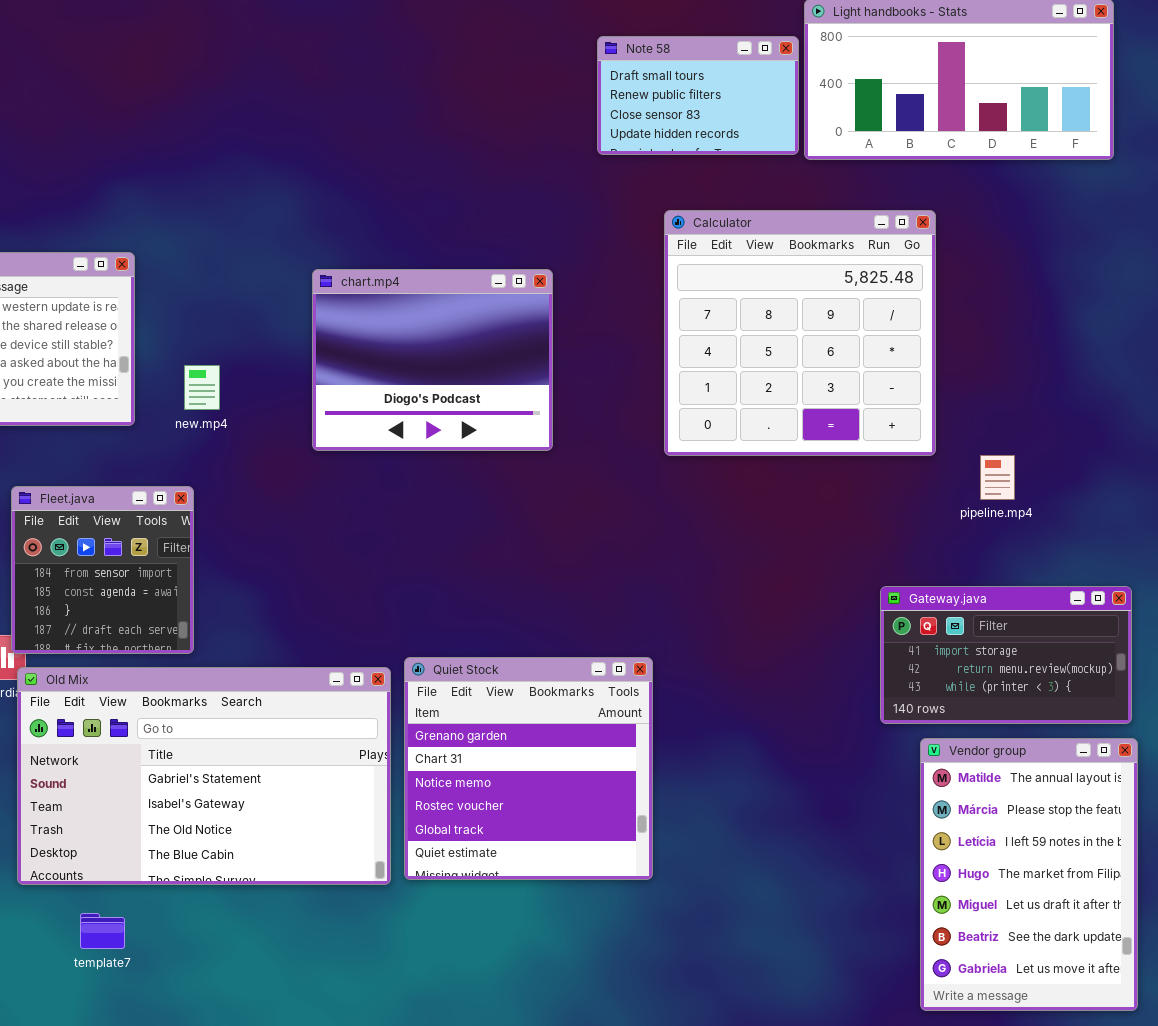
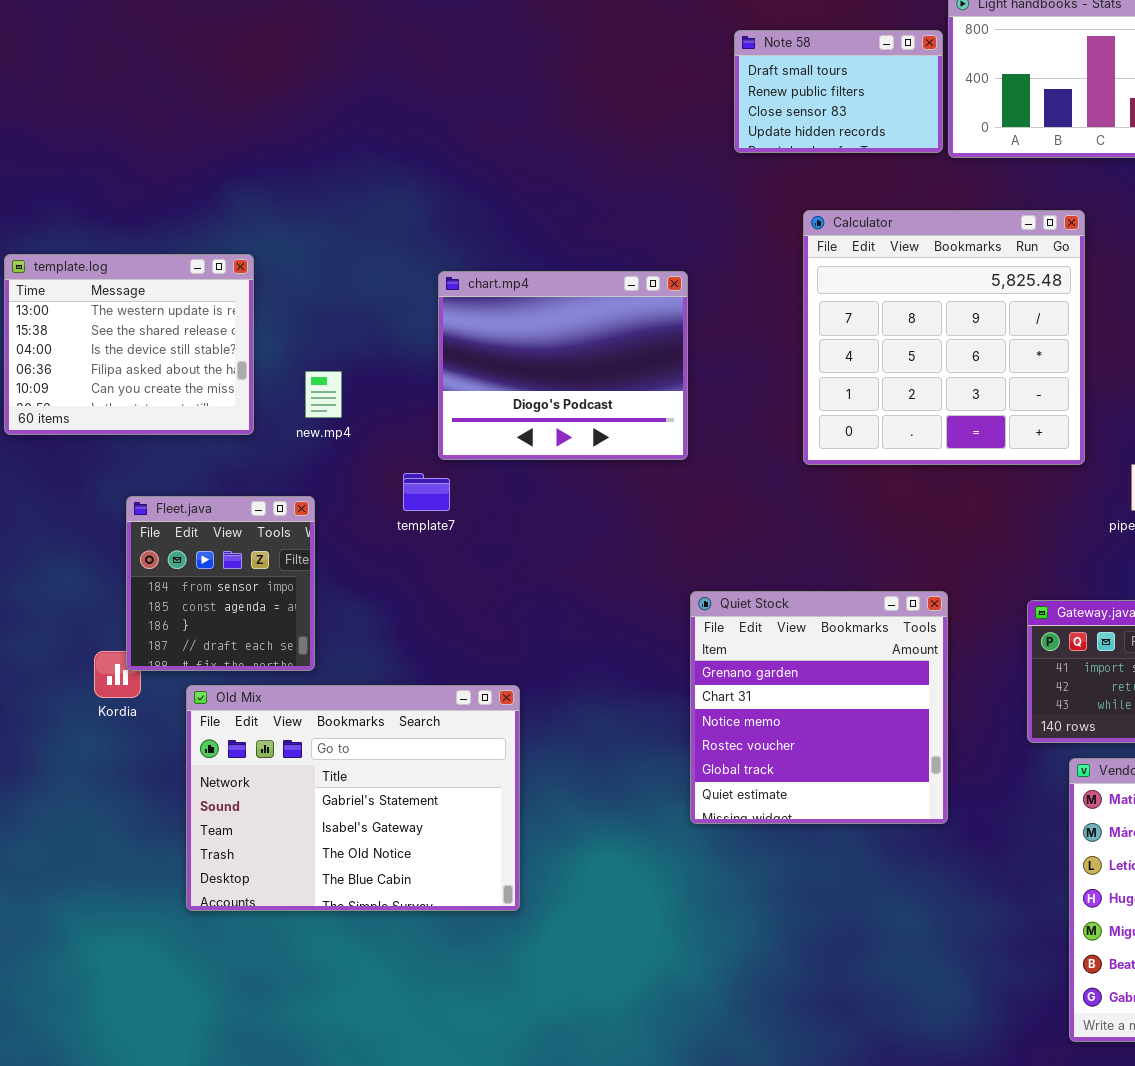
Quiet Stock: [404,657,653,880] -> [690,591,948,824], moved
Old Mix: [17,667,391,885] -> [186,685,520,911], resized
template7: [80,913,125,949] -> [403,473,450,511], moved

